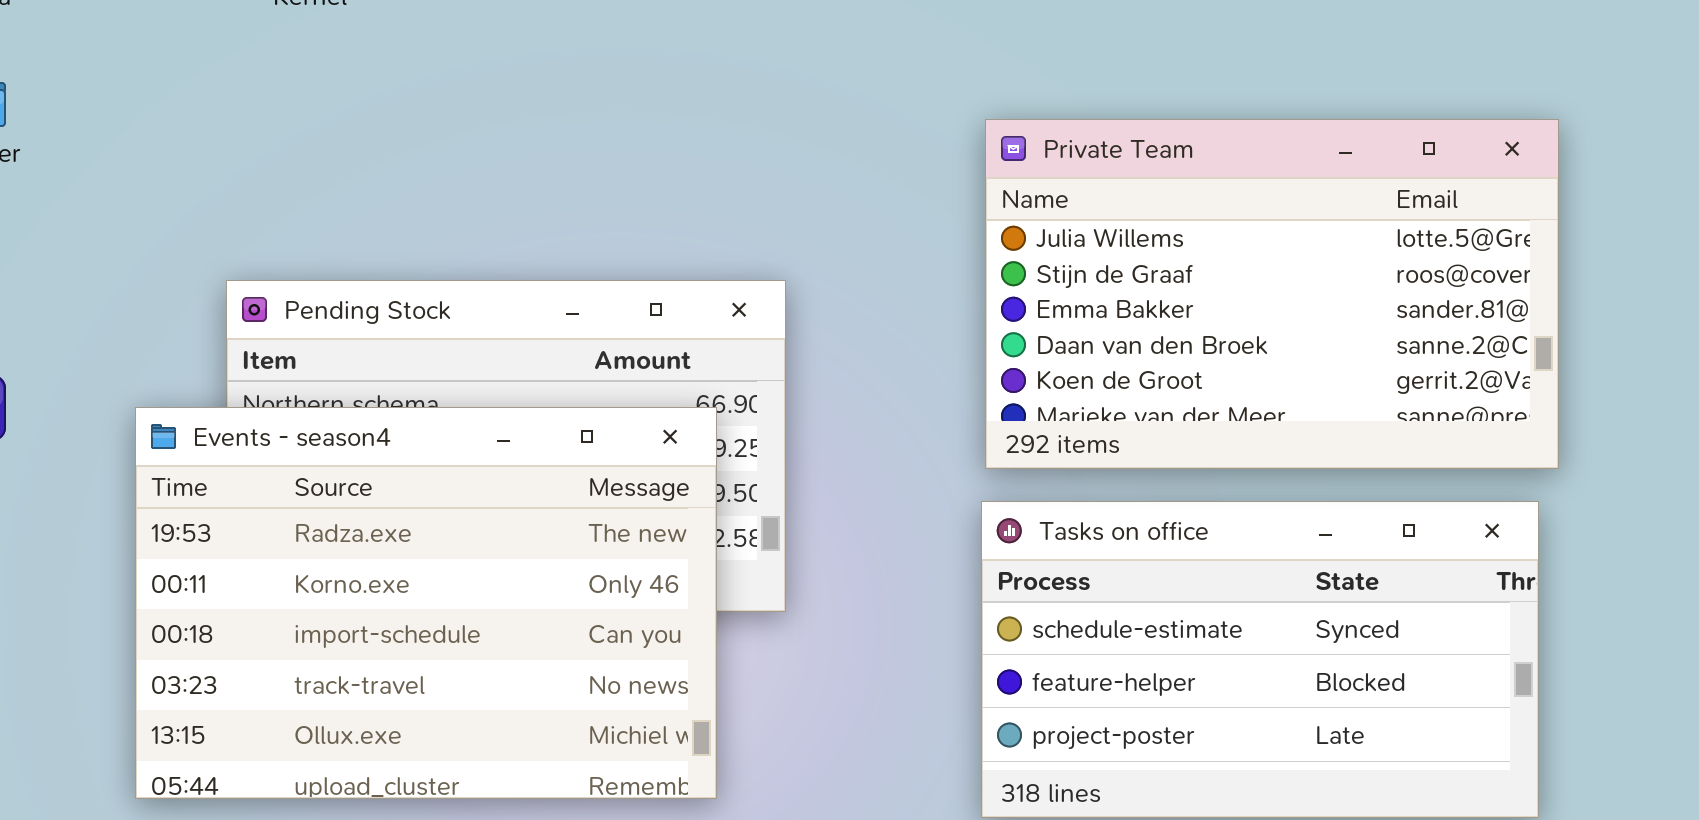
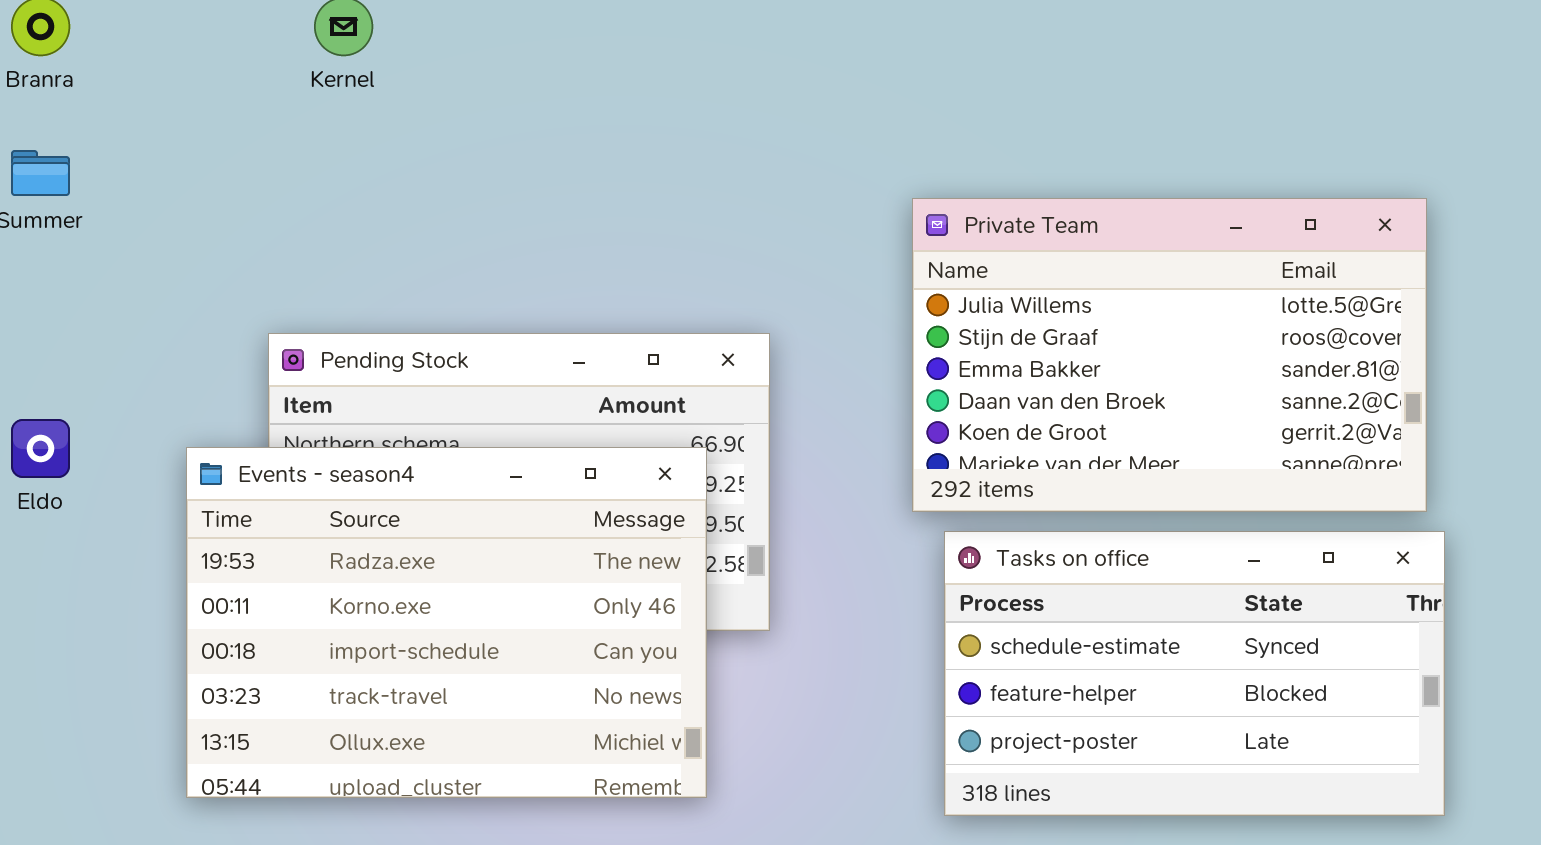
Private Team: [985,119,1559,469] -> [912,198,1427,512], moved

